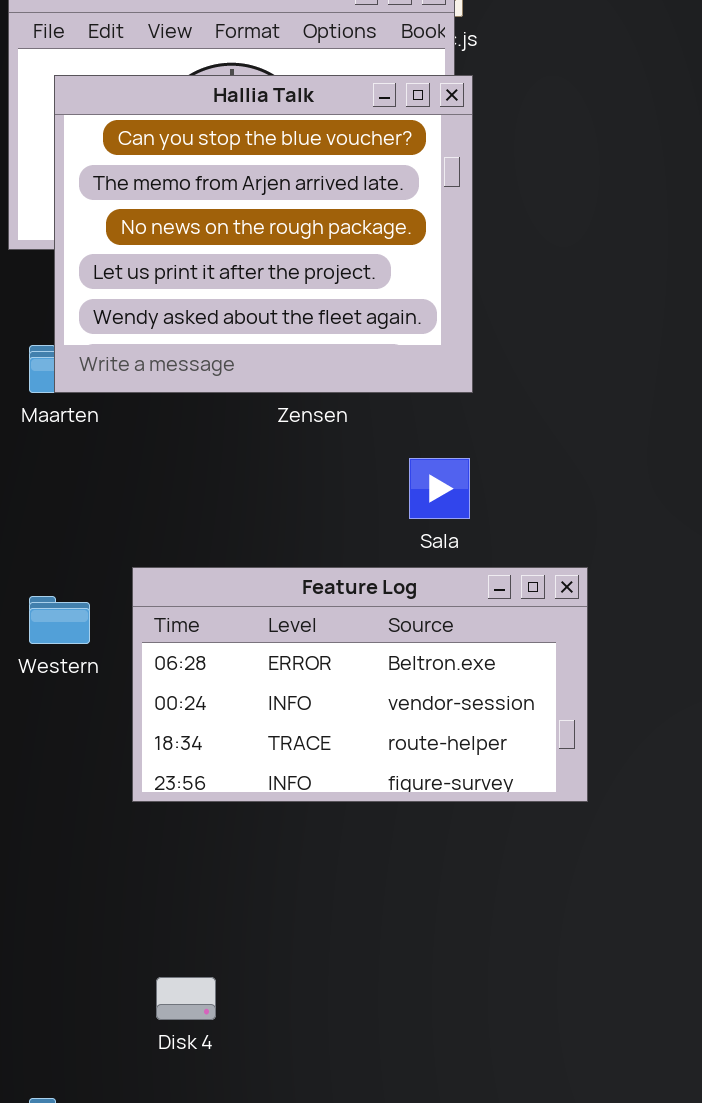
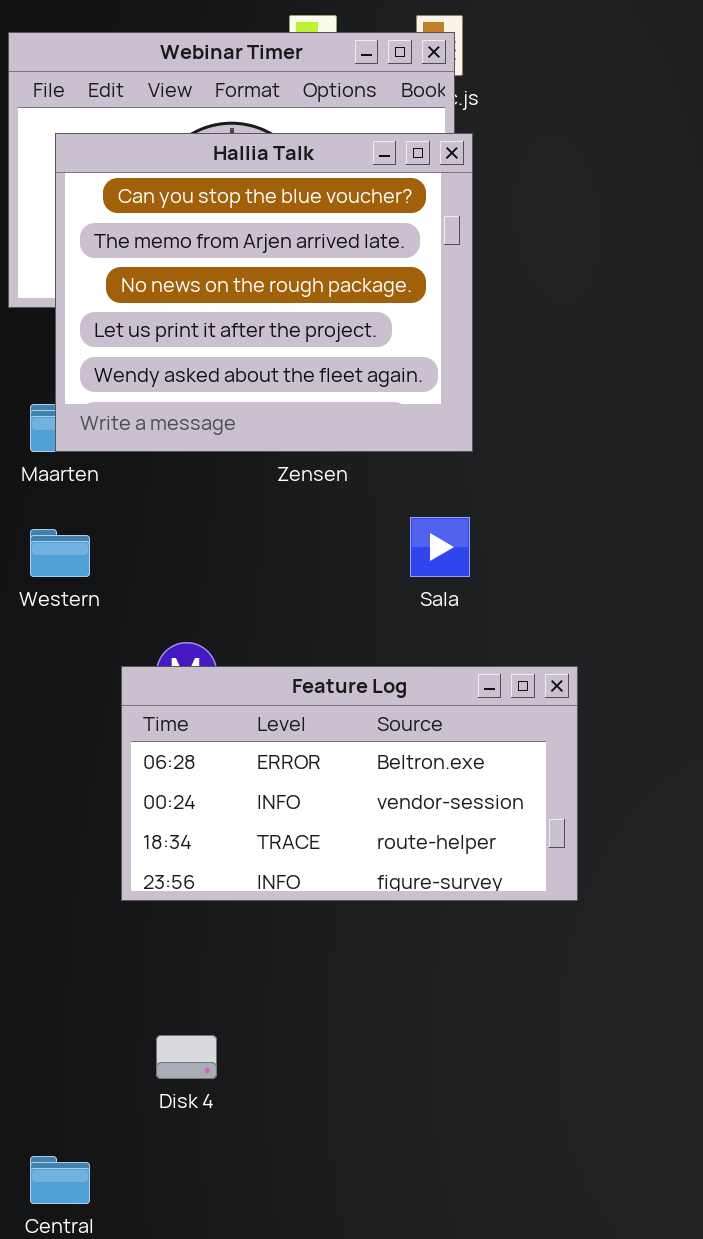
Feature Log: [132,567,588,802] -> [121,666,578,901], moved
Western: [29,596,90,644] -> [30,529,90,577], moved

